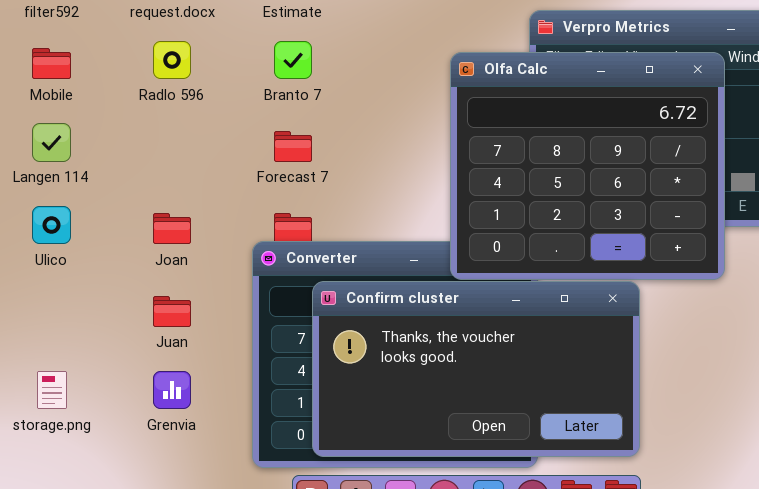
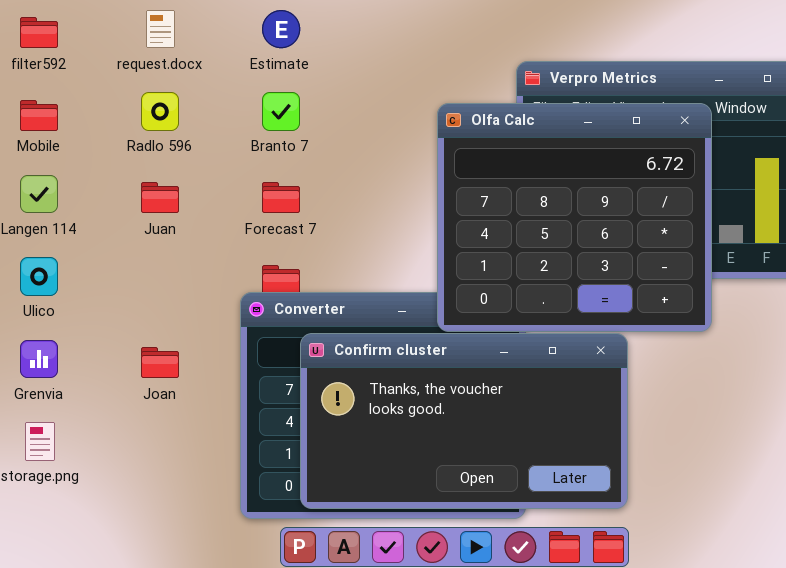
Joan: [153,213,191,244] -> [141,347,179,378], moved
Juan: [153,296,191,327] -> [141,182,179,213], moved
Grenvia: [153,371,191,409] -> [20,340,58,378], moved

